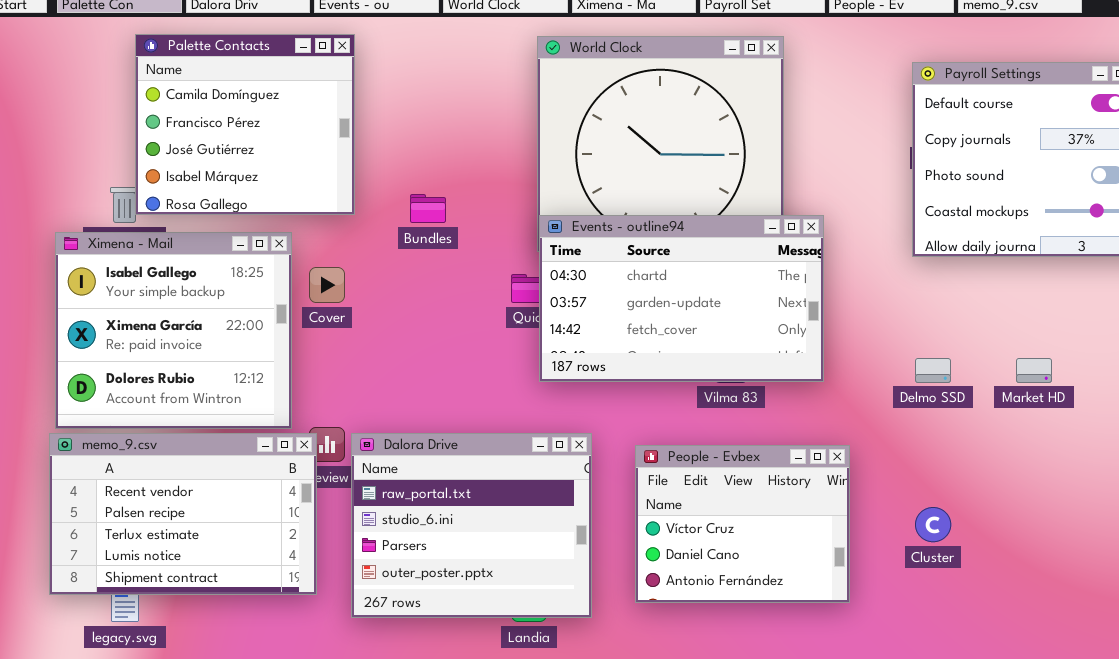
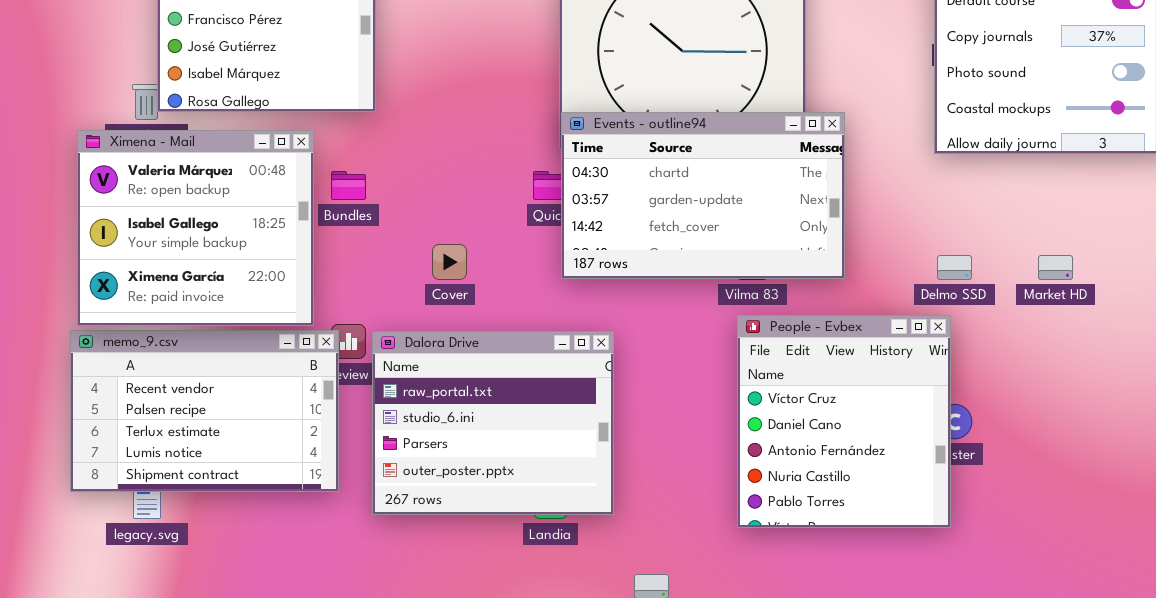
Bundles: [410,194,446,223] -> [331,171,366,200], moved
Ximena - Mail: [55,232,292,429] -> [77,130,314,326], scrolled up 1 row
Cover: [309,267,345,303] -> [432,244,467,280], moved
People - Evbex: [635,445,850,603] -> [737,315,951,528], moved, resized

